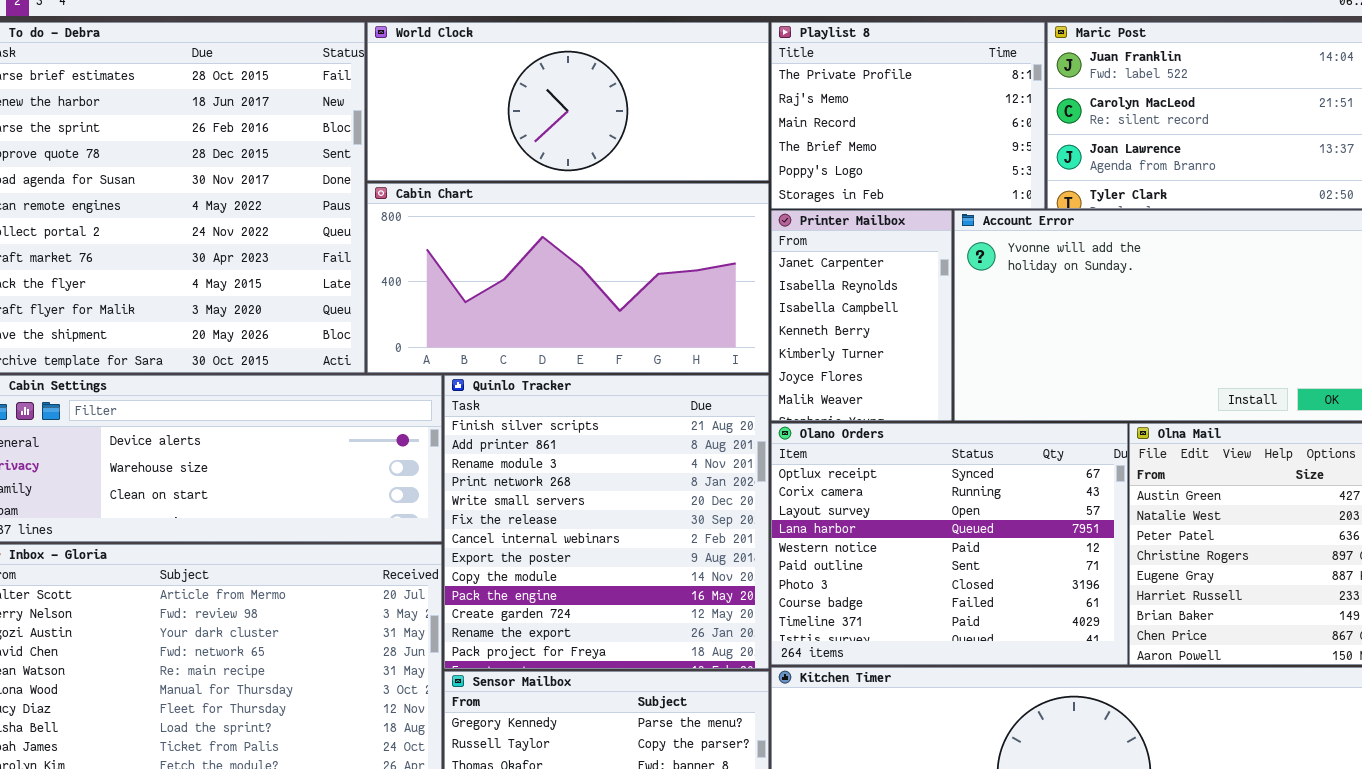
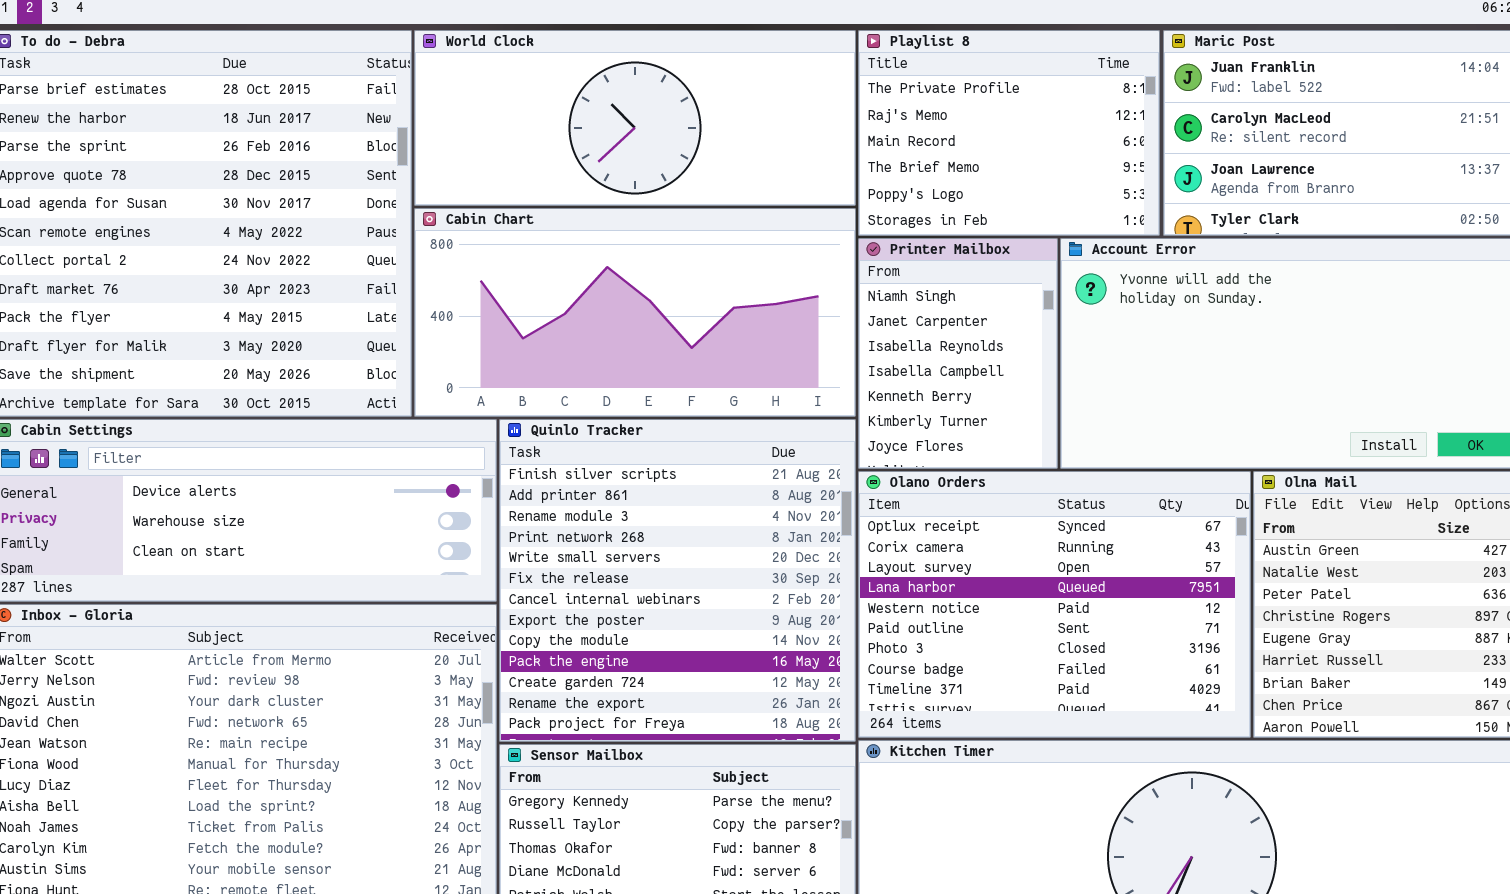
Printer Mailbox: [771,210,952,421] -> [858,238,1058,469], scrolled up 1 row

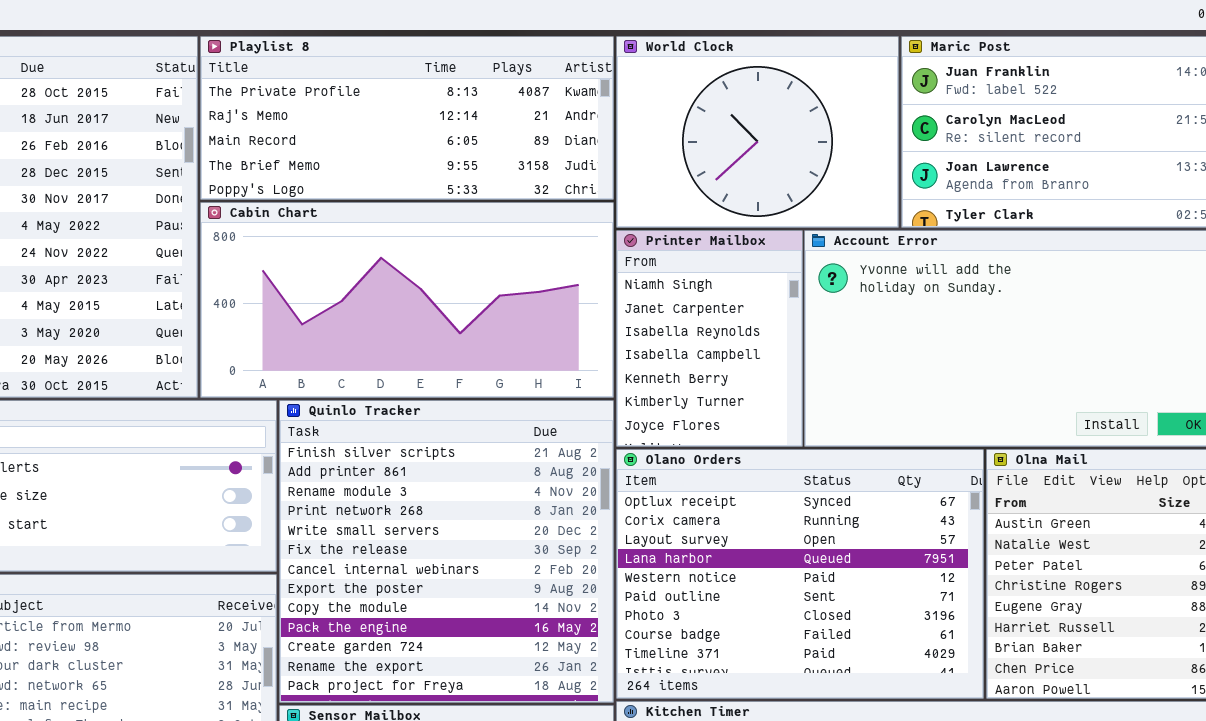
World Clock: [414,30,856,206] -> [616,36,899,228], moved, resized
Playlist 8: [858,30,1160,236] -> [200,36,614,200], moved, resized

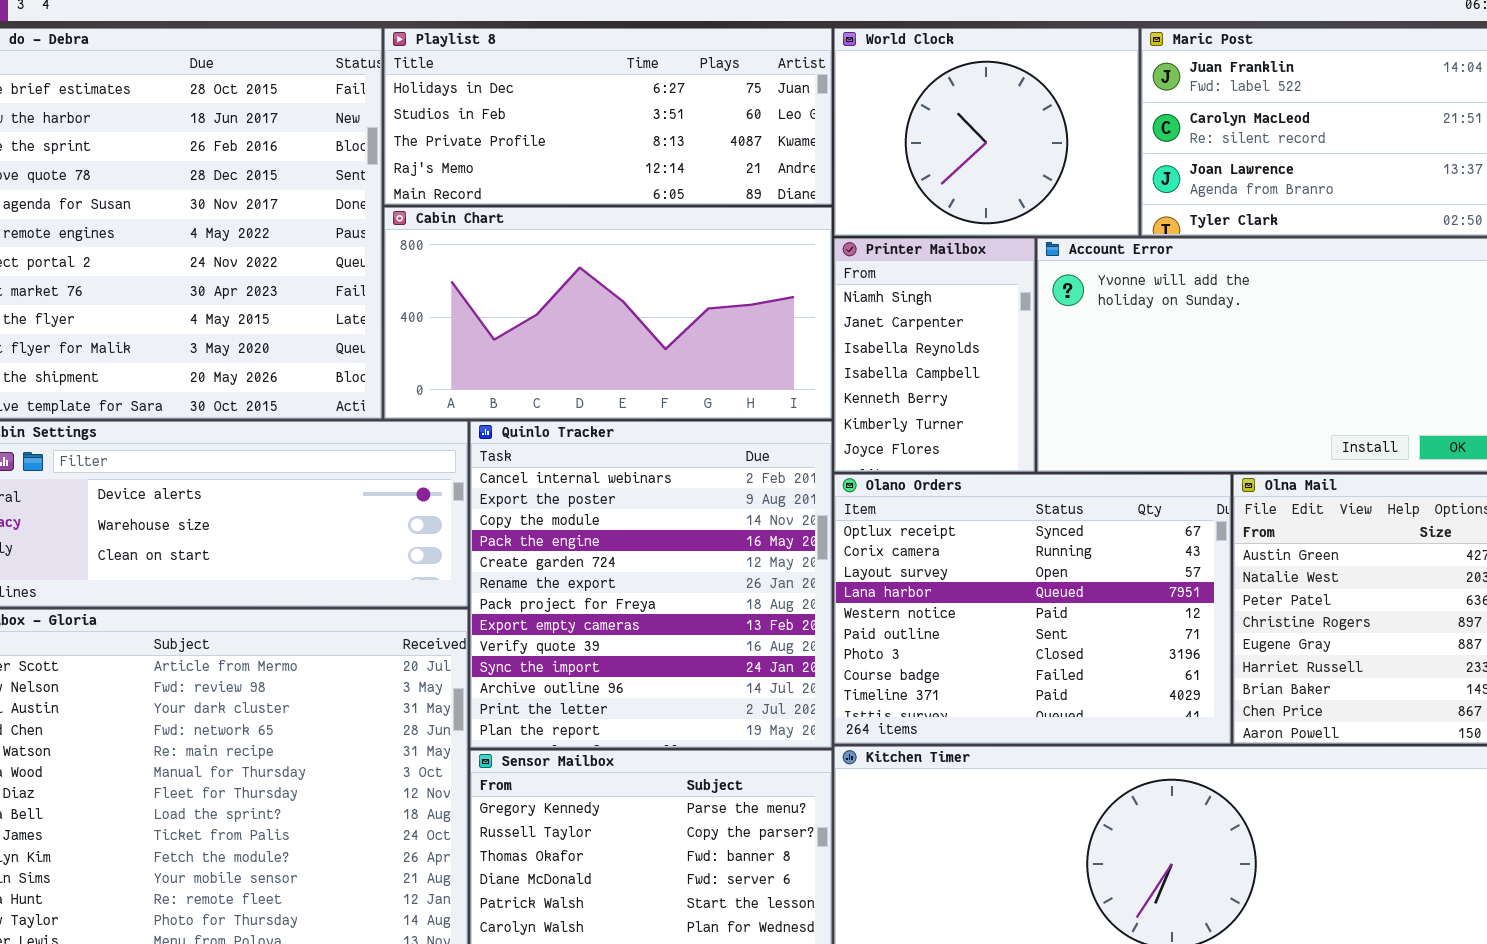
Playlist 8: [200,36,614,200] -> [384,28,832,205], scrolled up 2 rows
Quinlo Tracker: [279,400,614,703] -> [470,421,832,748], scrolled down 6 rows

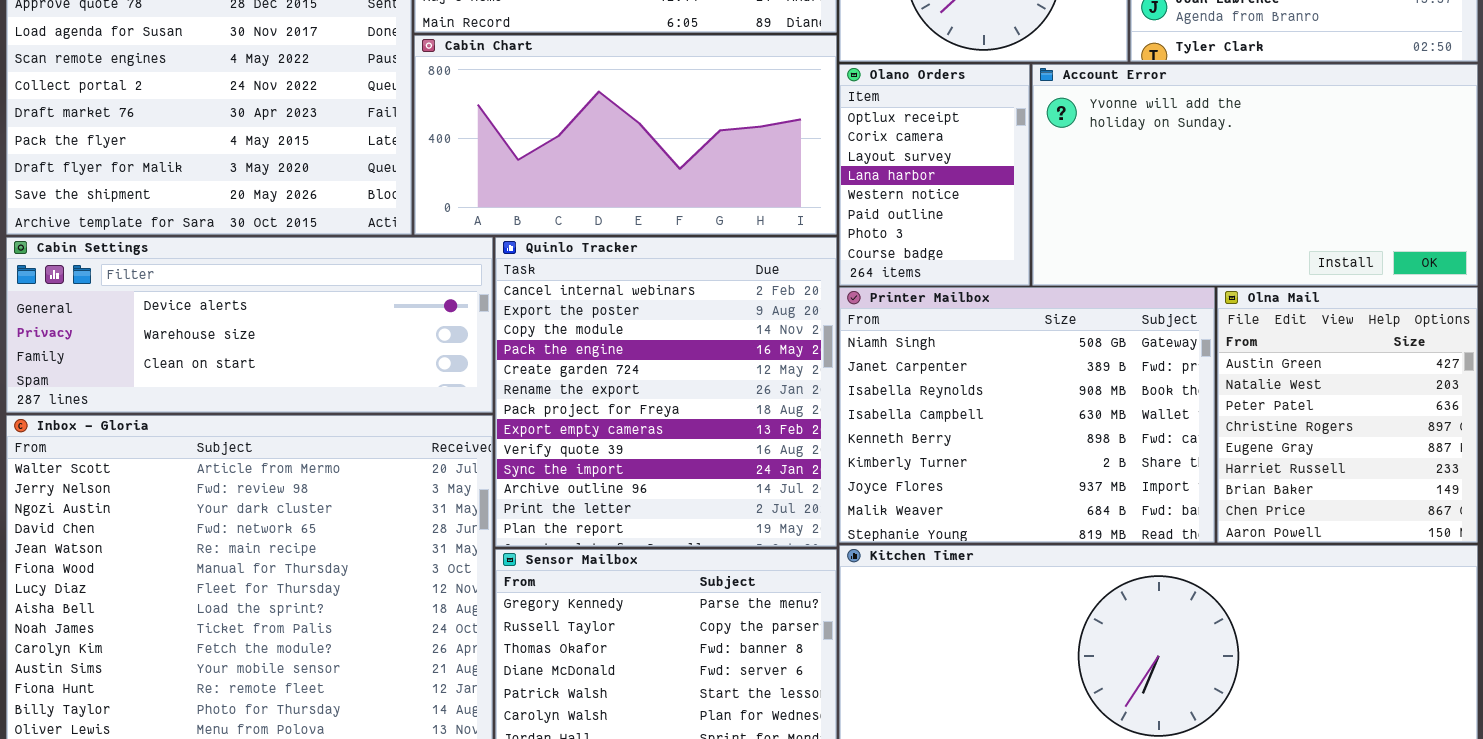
Printer Mailbox: [834,238,1035,472] -> [839,287,1215,543], moved, resized
Olano Orders: [834,474,1231,744] -> [839,64,1030,286], moved, resized

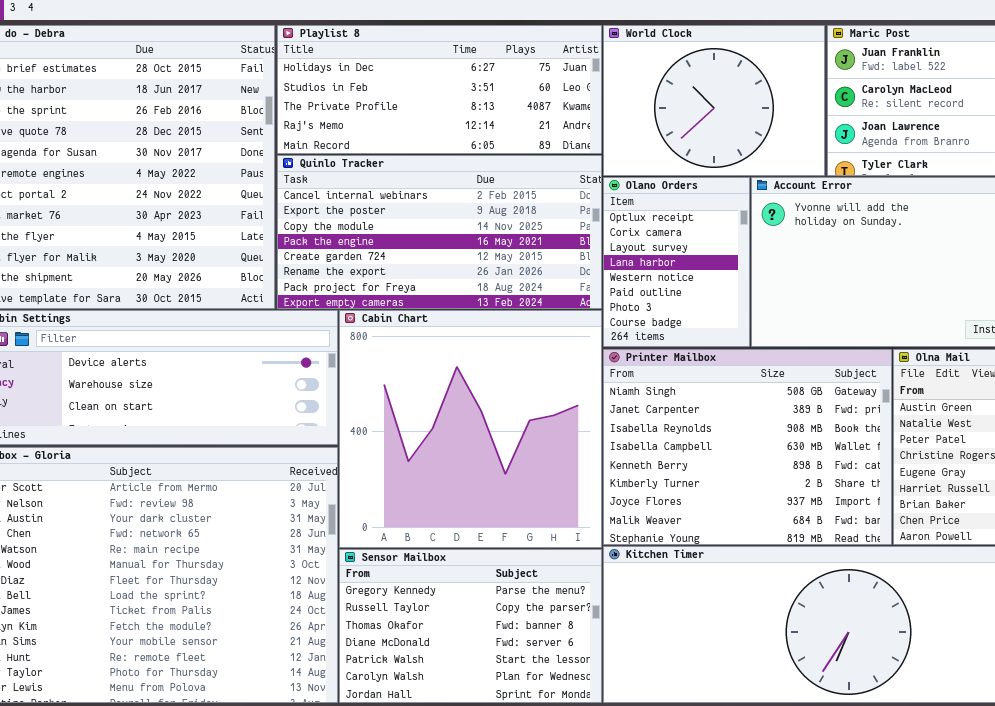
Cabin Chart: [414,35,837,235] -> [339,310,602,548], moved, resized
Quinlo Tracker: [495,237,837,547] -> [277,155,602,309], moved, resized

